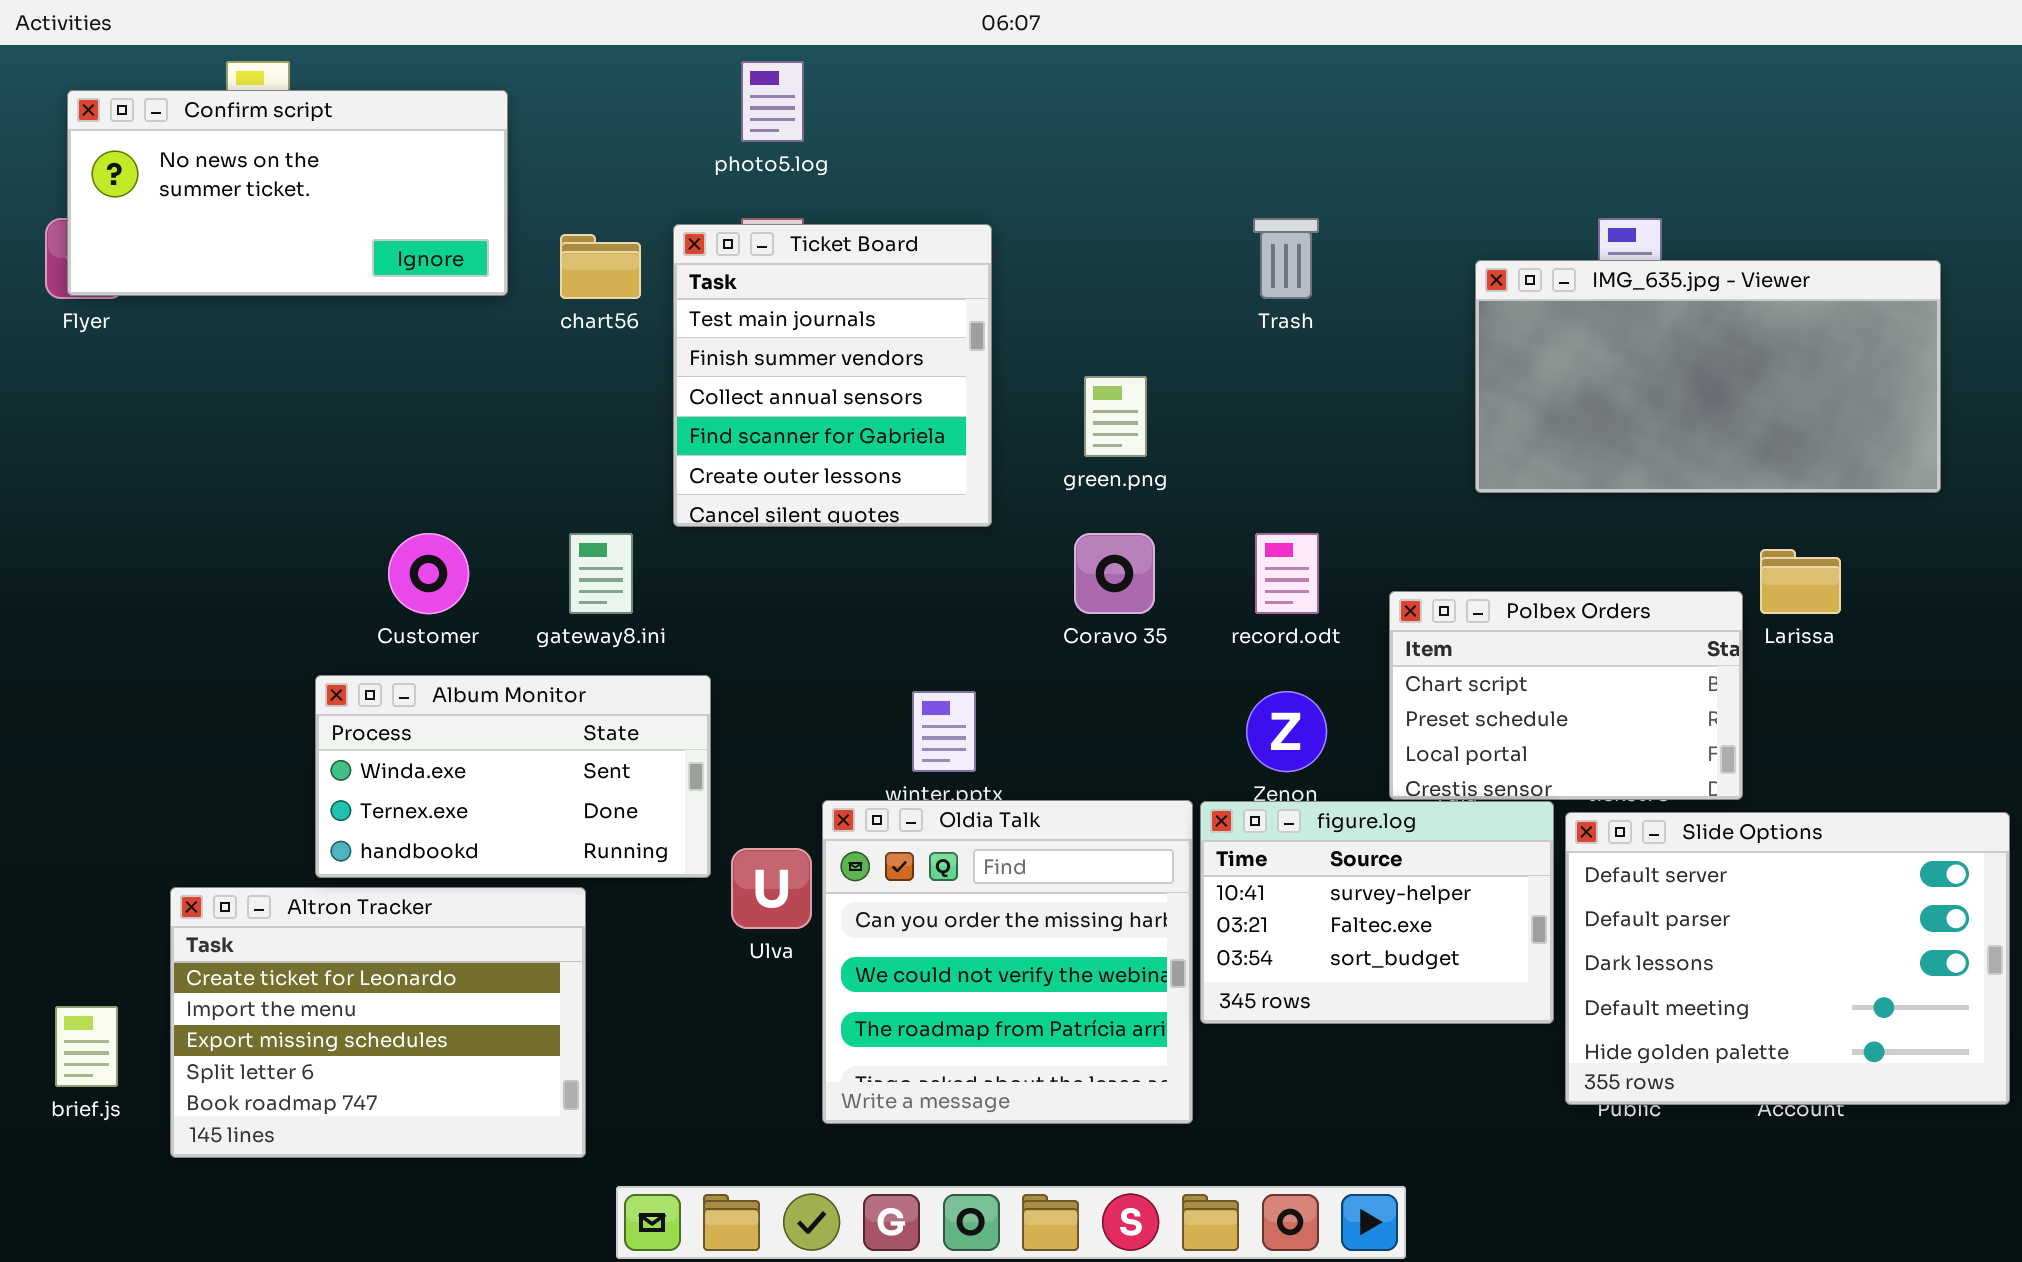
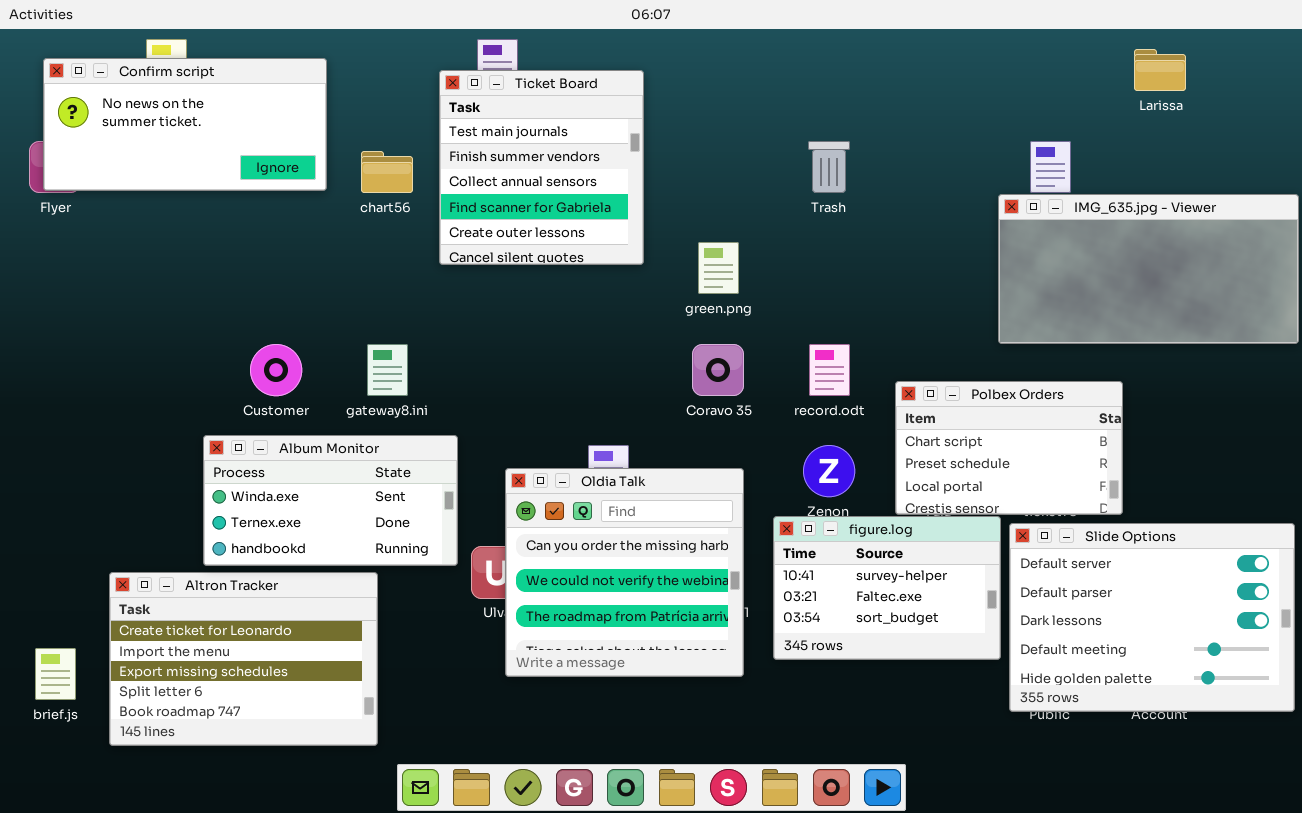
Ticket Board: [673,224,992,527] -> [439,70,644,265], moved
IMG_635.jpg - Viewer: [1475,260,1941,493] -> [998,194,1299,344], moved
Larissa: [1760,549,1841,614] -> [1134,49,1186,91], moved
Oldia Talk: [822,800,1193,1124] -> [505,468,744,677], moved

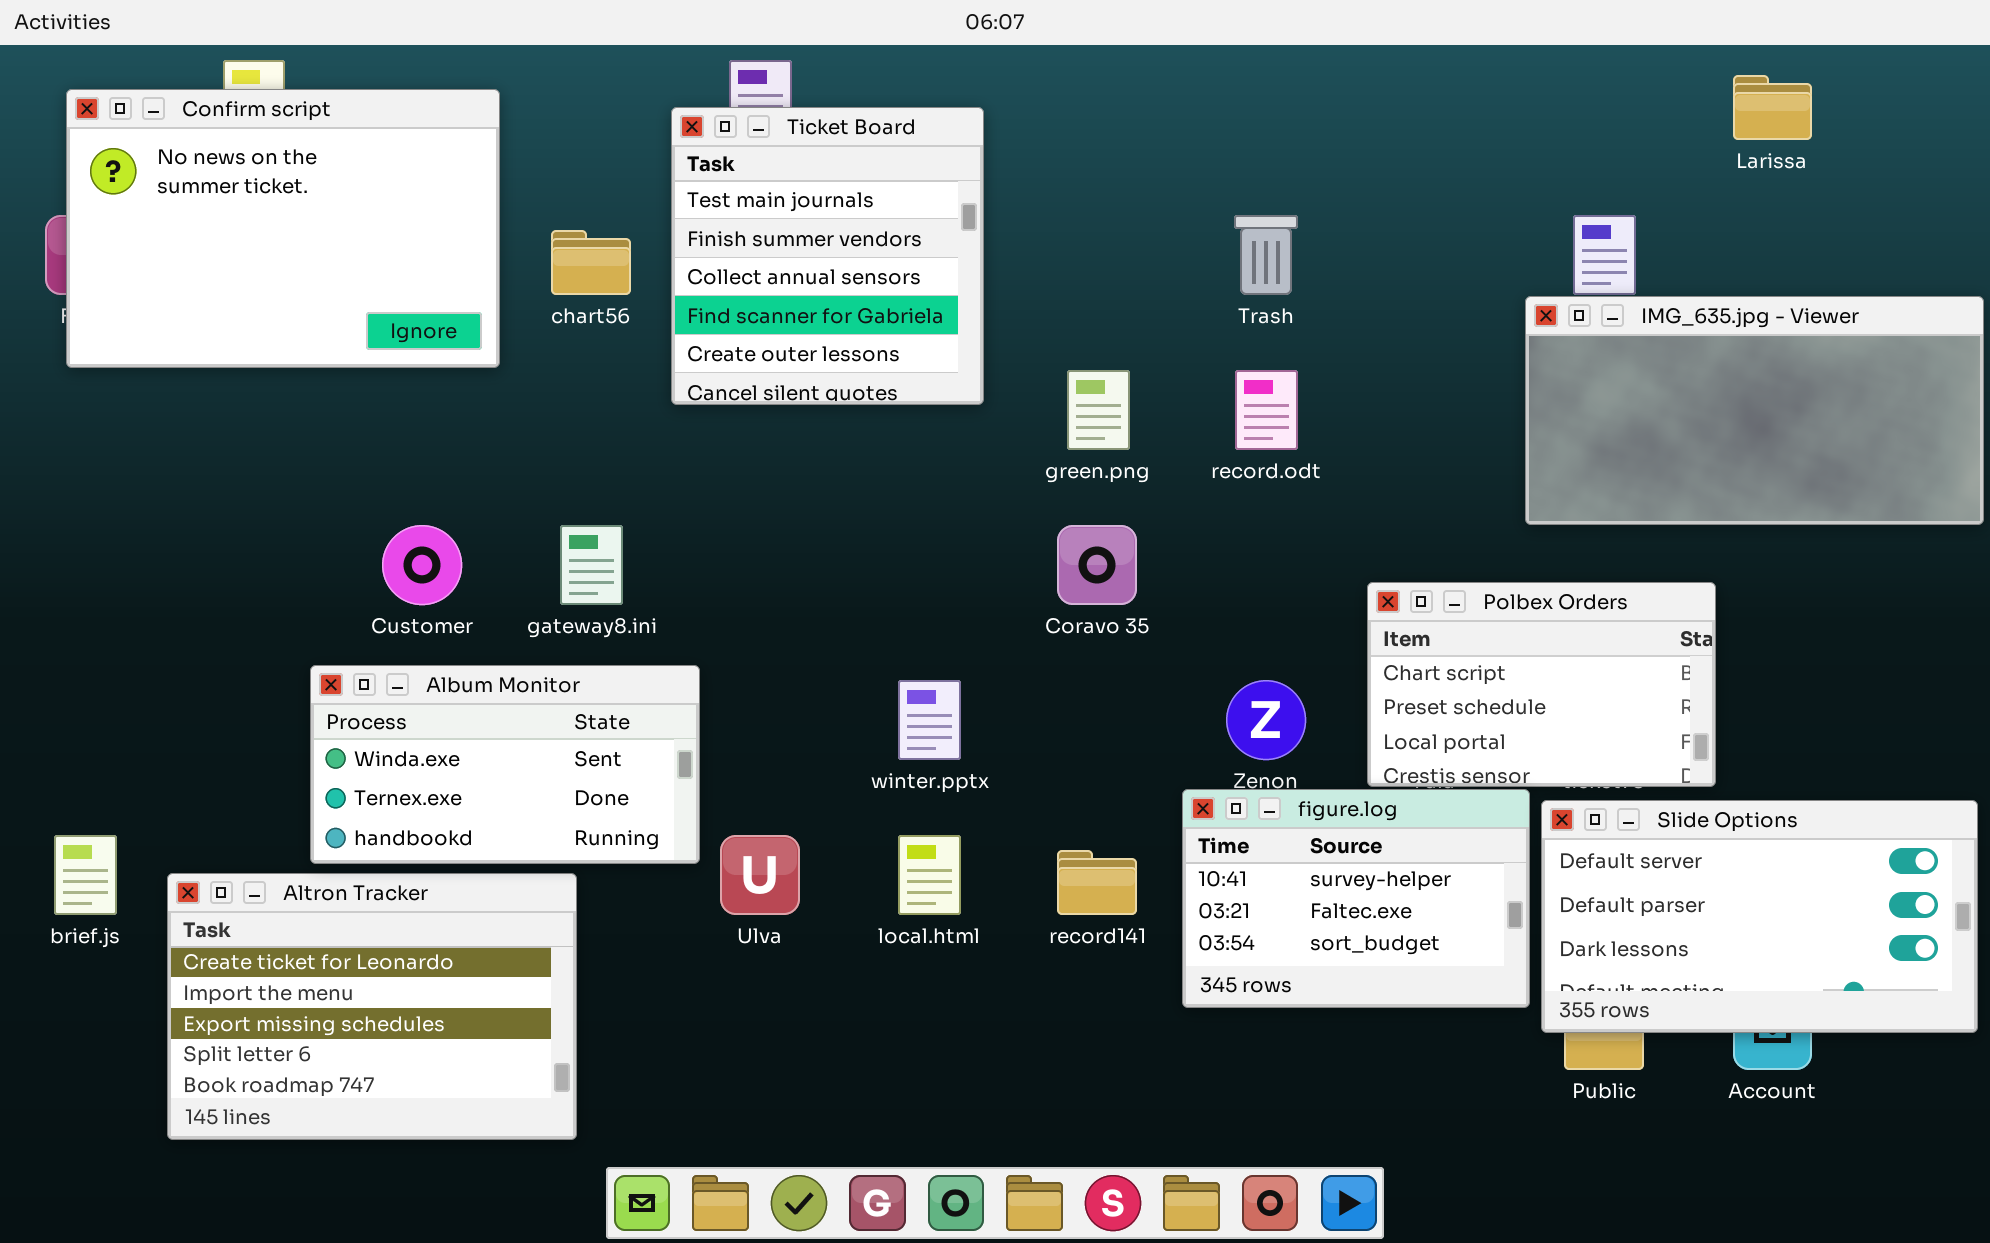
Confirm script: [43,58,327,191] -> [66,89,500,368], resized
record.odt: [809,344,850,396] -> [1235,370,1298,450], moved
Oldia Talk: [505,468,744,677] -> none, closed
Slide Options: [1009,523,1295,712] -> [1541,800,1978,1033], resized
brief.js: [35,648,76,700] -> [54,835,117,915], moved

